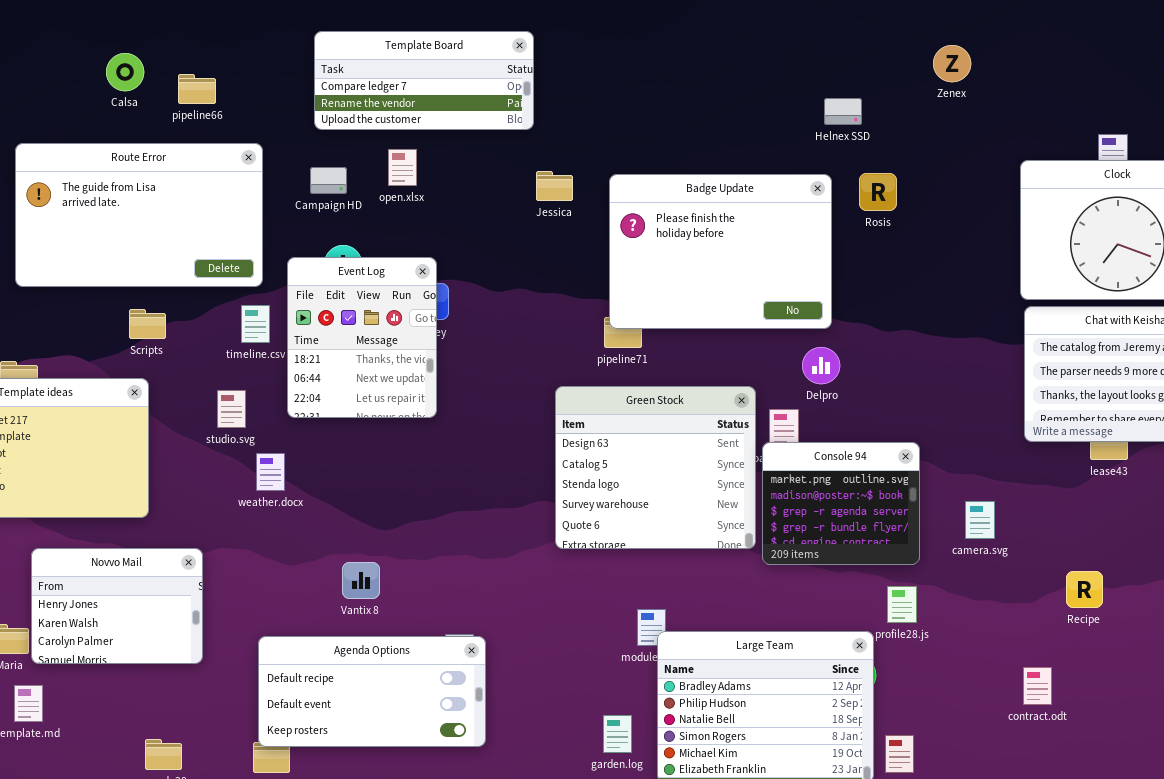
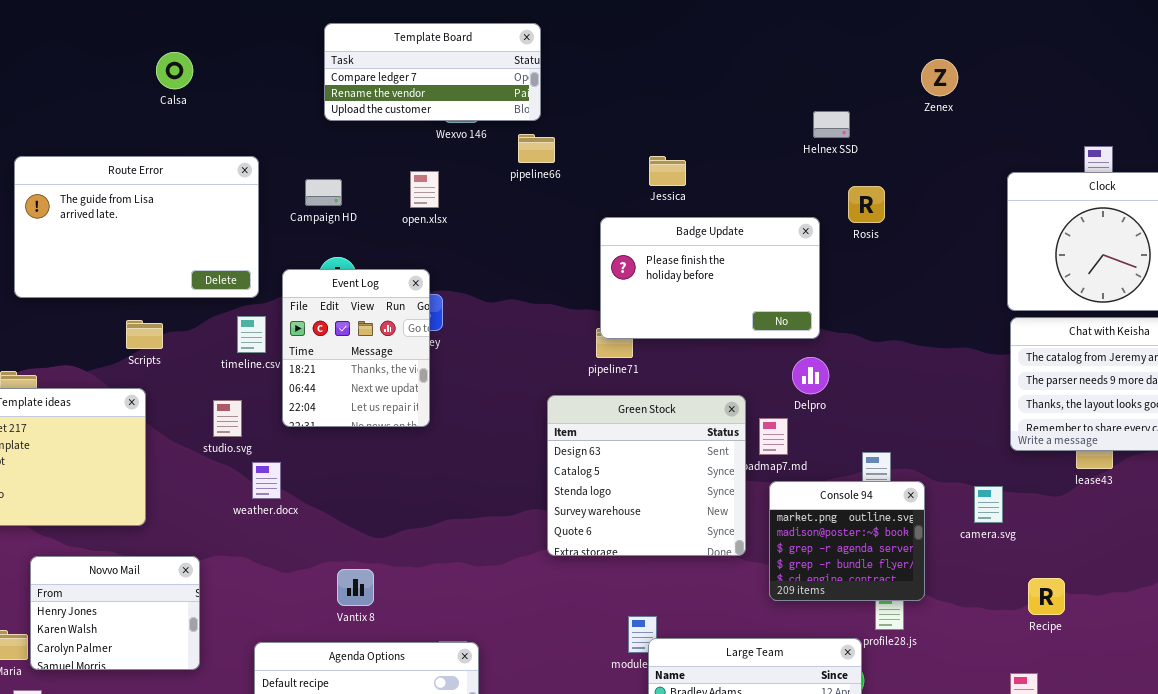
Template Board: [314,31,534,130] -> [324,23,541,121], moved
Calsa: [106,53,144,91] -> [156,52,193,89], moved
pipeline66: [178,74,216,104] -> [518,134,555,163], moved
open.xlsx: [388,149,417,186] -> [410,171,439,208], moved
Jessica: [536,171,573,201] -> [649,156,686,186], moved
Badge Update: [609,174,832,329] -> [600,217,820,339], resized
Console 94: [762,442,920,565] -> [769,481,925,601], moved
camera.svg: [965,501,995,539] -> [974,486,1003,523], moved
Recipe: [1066,571,1103,608] -> [1028,578,1065,615], moved

